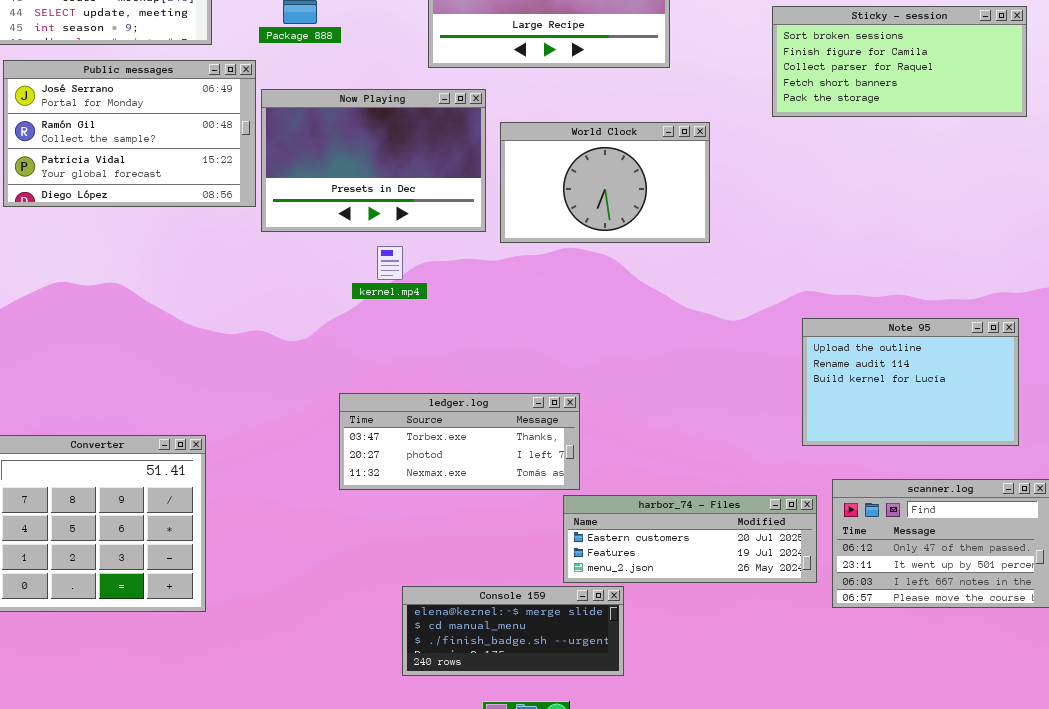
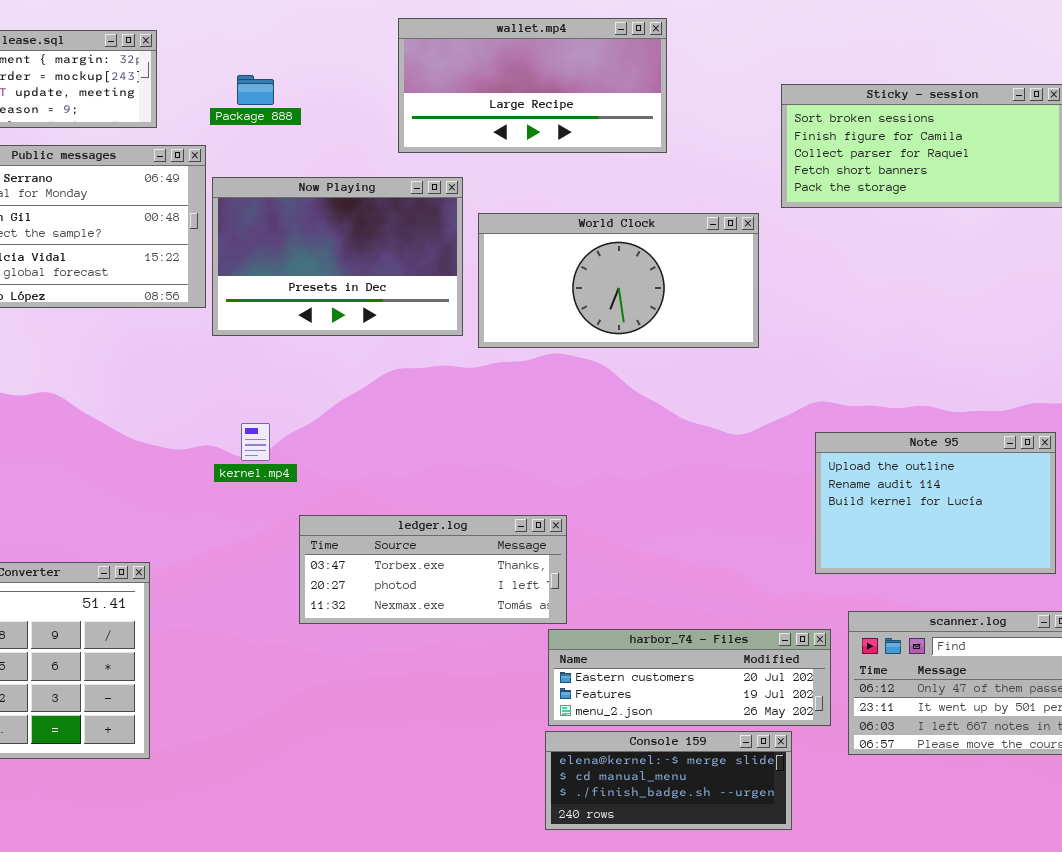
World Clock: [500,122,710,243] -> [478,213,759,348], resized
kernel.mp4: [377,246,403,280] -> [241,423,270,461], moved
Console 159: [402,586,624,676] -> [545,731,792,830], moved

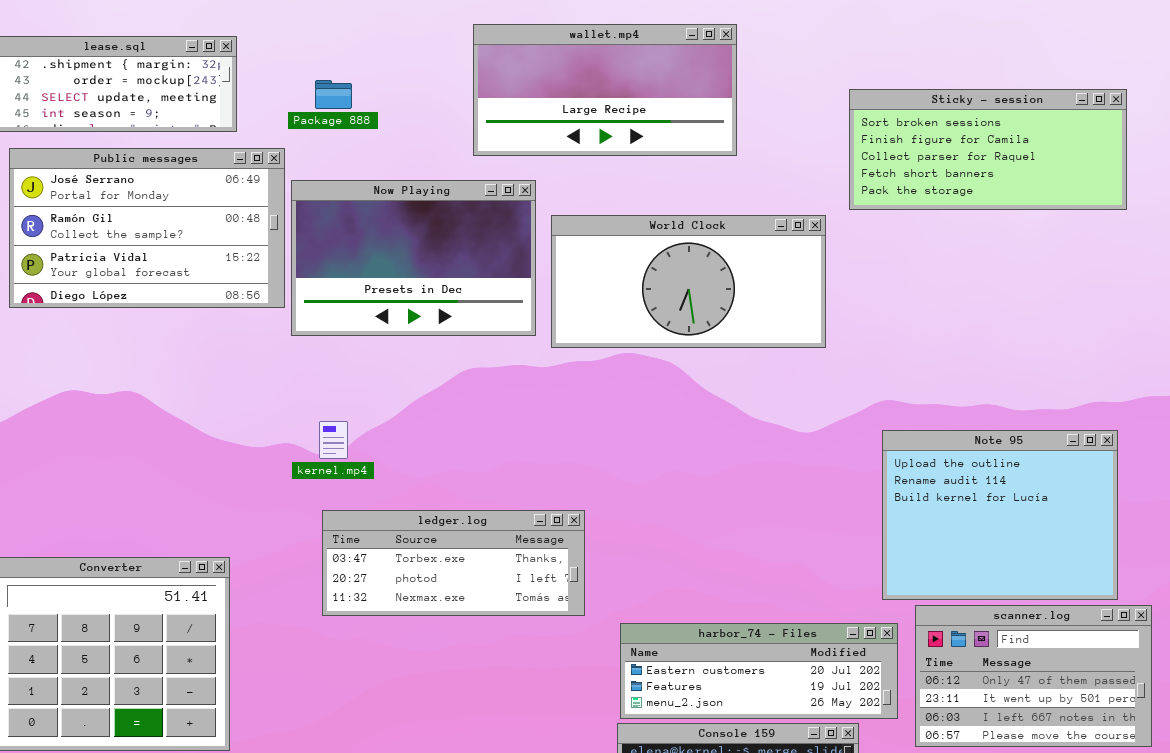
Note 95: [815,432,1056,574] -> [882,430,1118,600], resized
ledger.log: [299,515,567,624] -> [322,510,585,616], moved

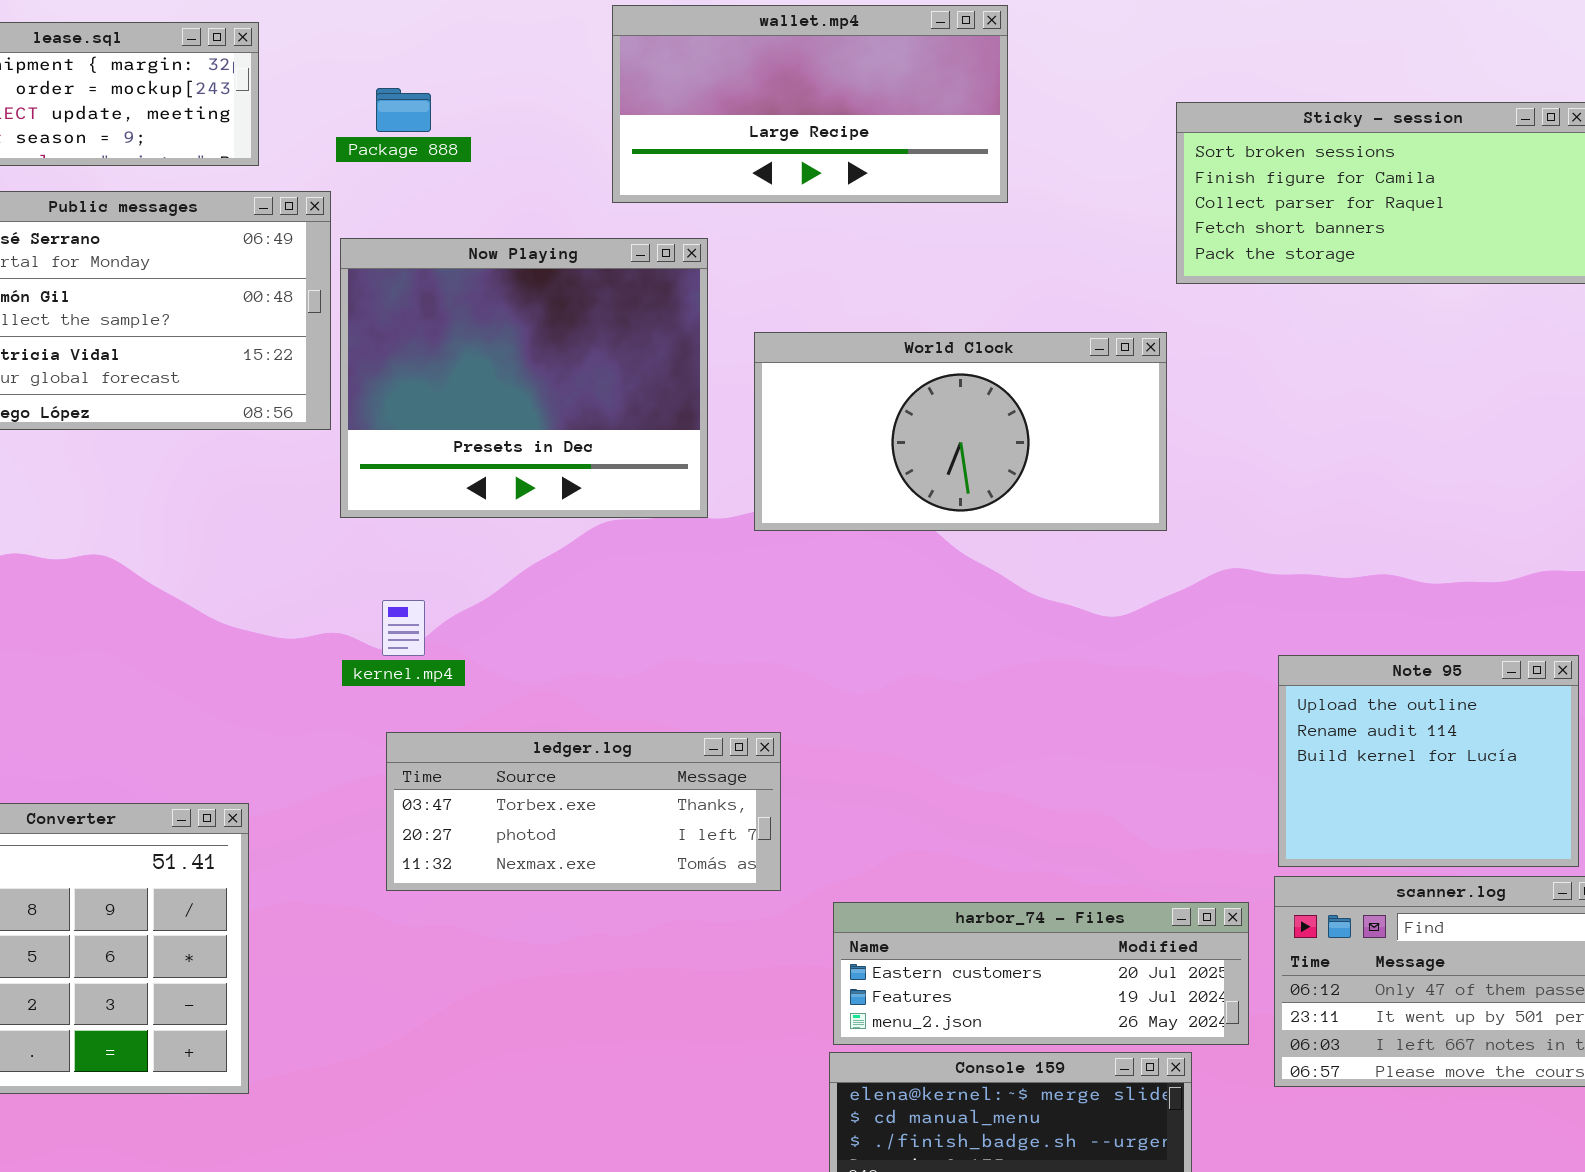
Now Playing: [291,180,536,336] -> [340,238,708,518], resized
World Clock: [551,215,826,348] -> [754,332,1167,531], moved
Note 95: [882,430,1118,600] -> [1278,655,1579,867], resized

